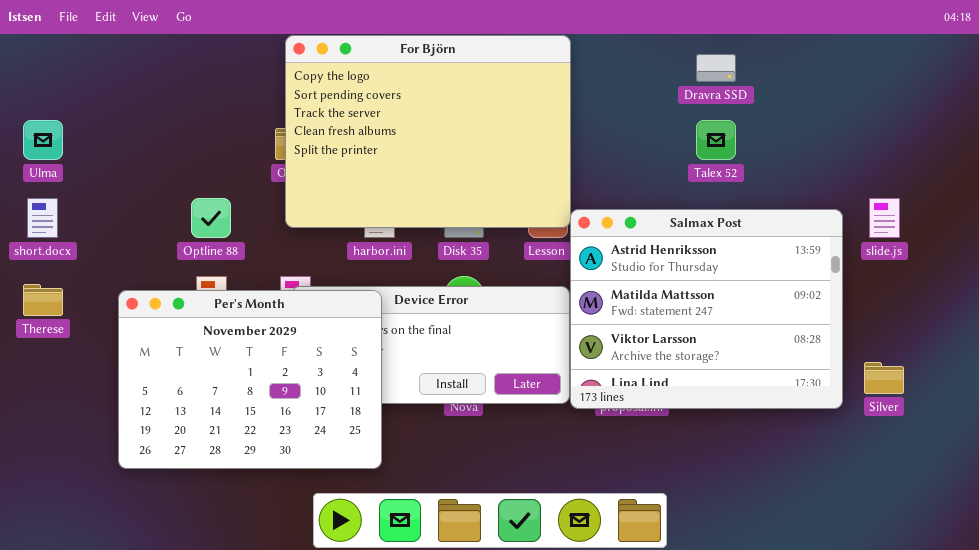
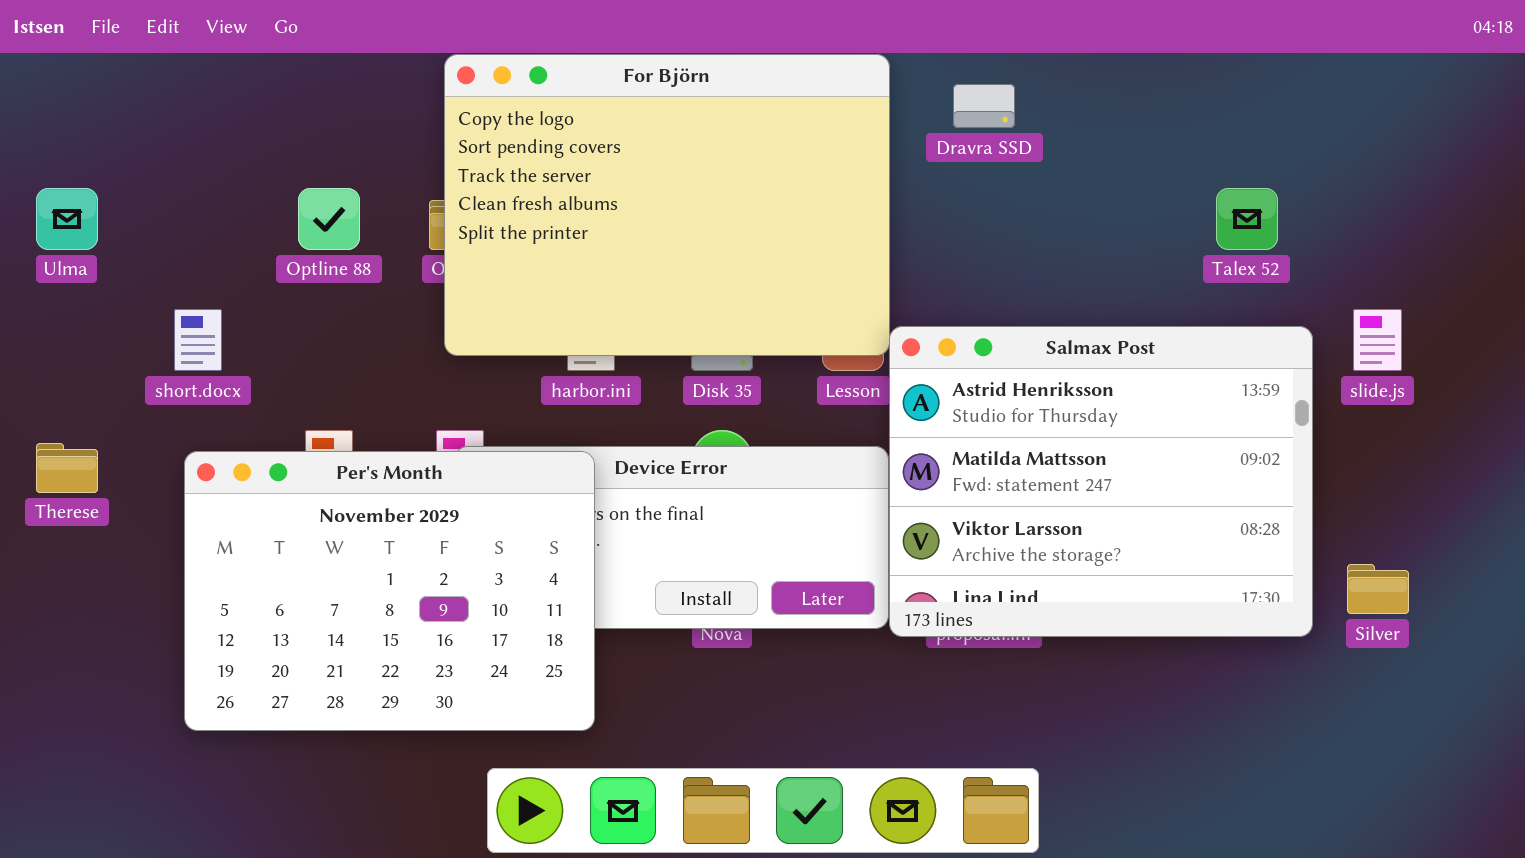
Dravra SSD: [696,54,736,82] -> [953,84,1015,128], moved
Talex 52: [696,120,736,160] -> [1216,188,1278,250], moved
short.docx: [27,198,58,238] -> [174,309,222,371], moved
Optline 88: [191,198,231,238] -> [298,188,360,250], moved

